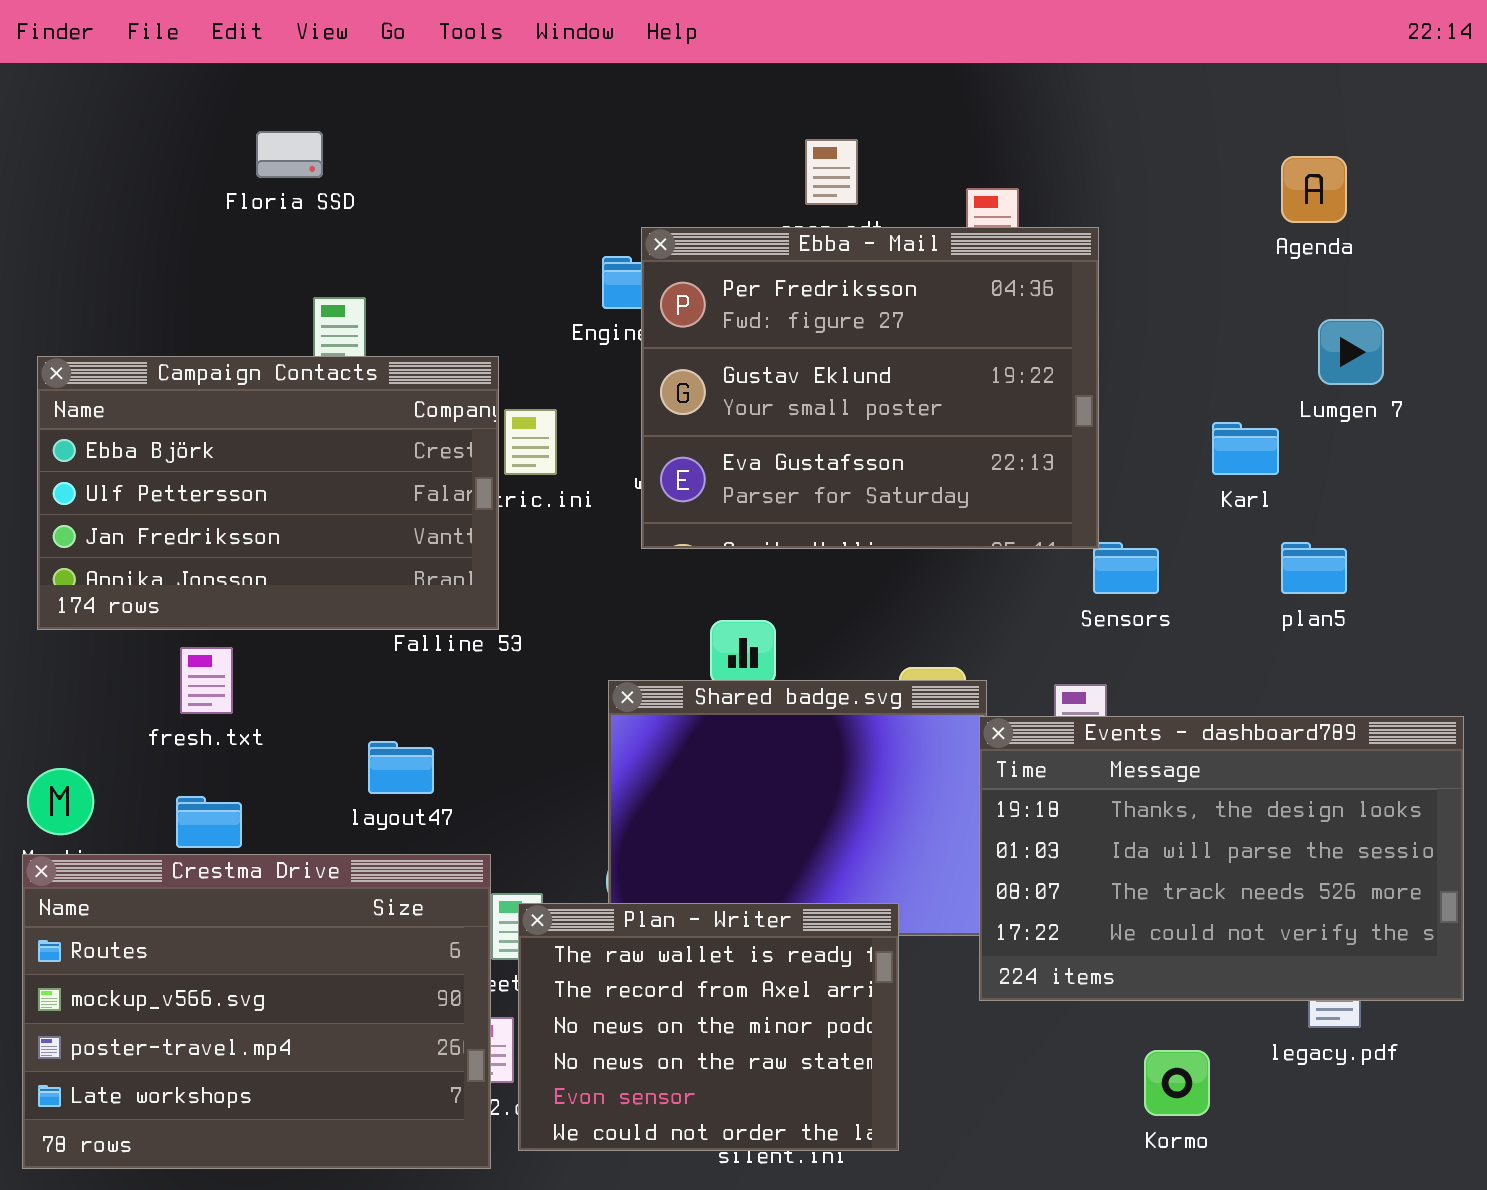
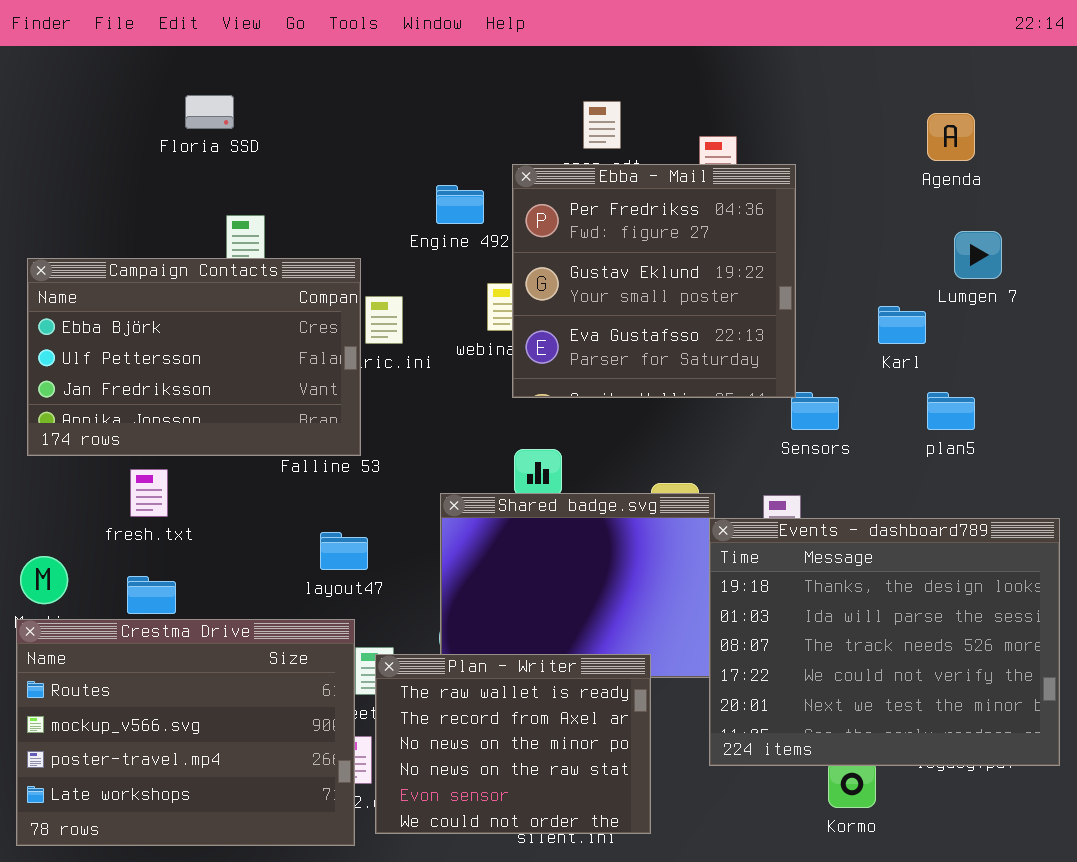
Ebba - Mail: [641,227,1099,549] -> [512,164,796,398], resized
Events - dashboard789: [979,716,1464,1001] -> [709,518,1060,766], resized
layout47: [368,741,434,794] -> [320,532,368,570], moved

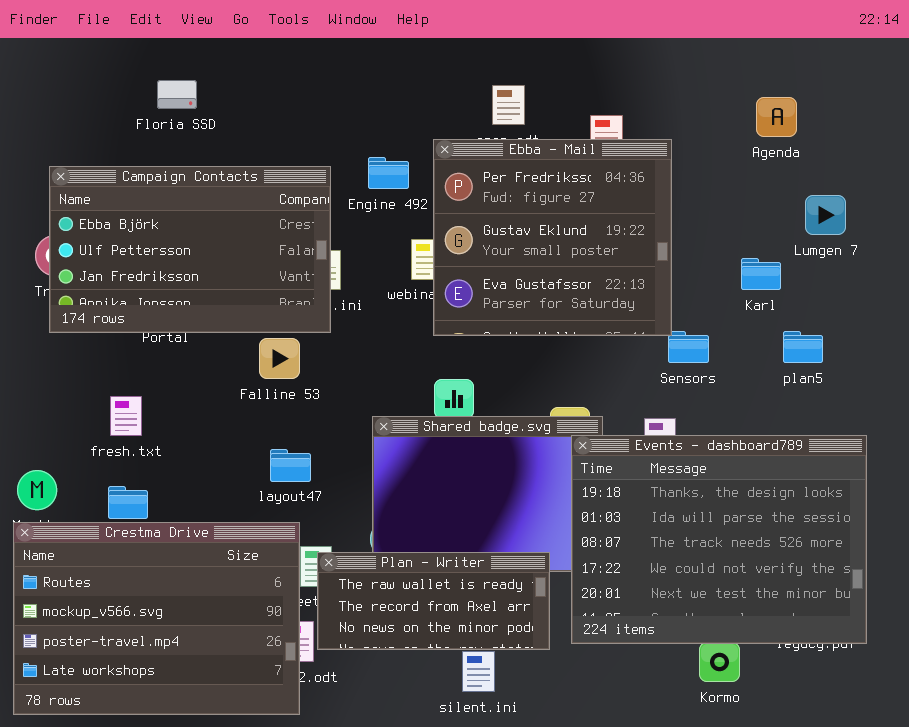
Agenda: [927,113,975,161] -> [756,97,797,137], moved
Campaign Contacts: [27,258,361,456] -> [49,166,331,333], moved
Events - dashboard789: [709,518,1060,766] -> [571,435,867,644], moved
Plan - Writer: [375,654,651,834] -> [317,552,550,650], resized

